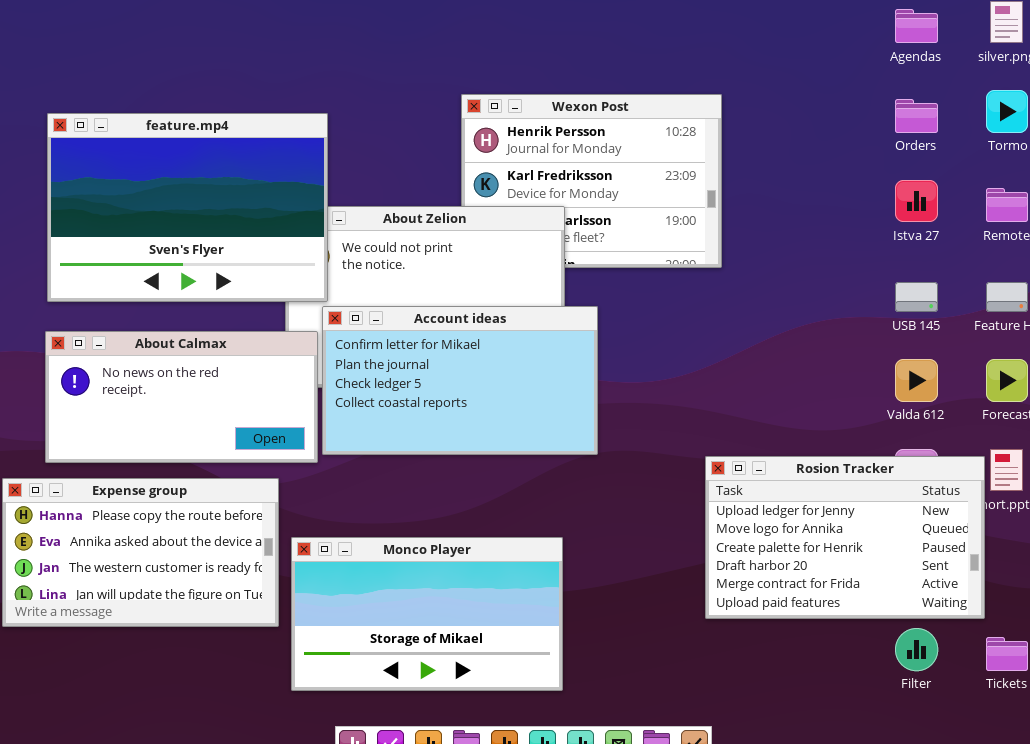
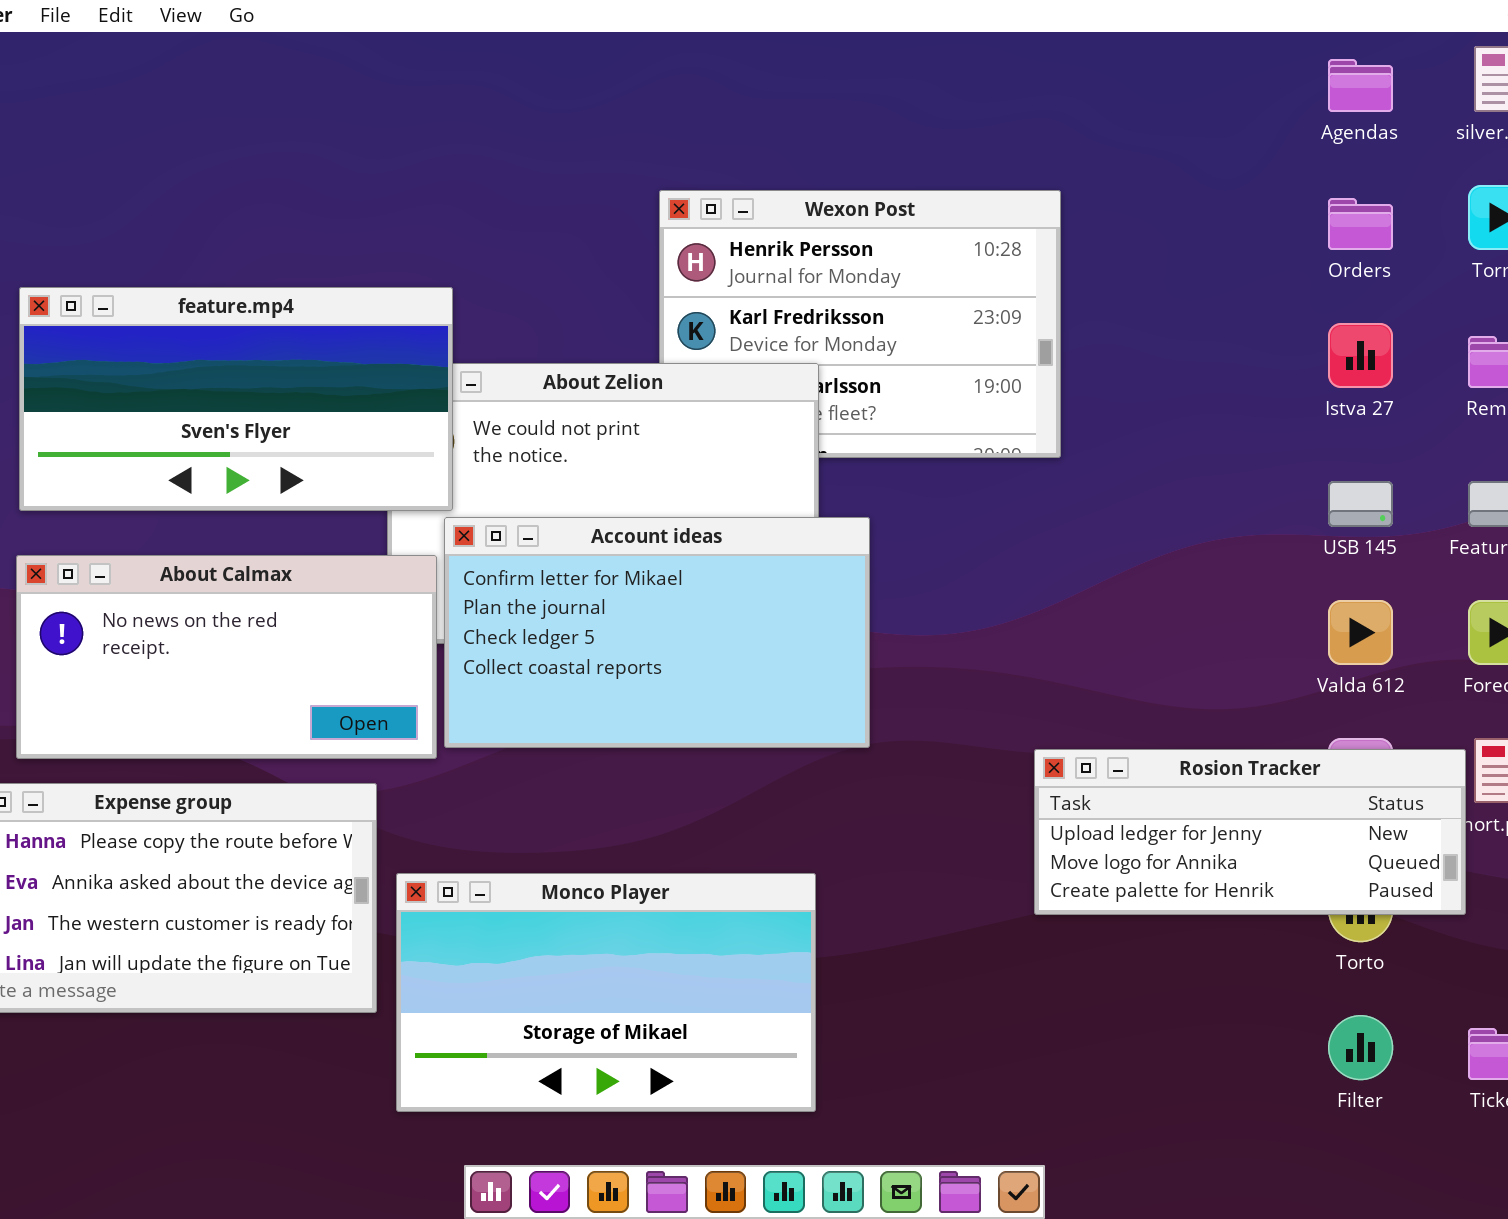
feature.mp4: [47,113,328,302] -> [19,287,453,511], resized
Rosion Tracker: [705,456,985,619] -> [1034,749,1466,915], resized

